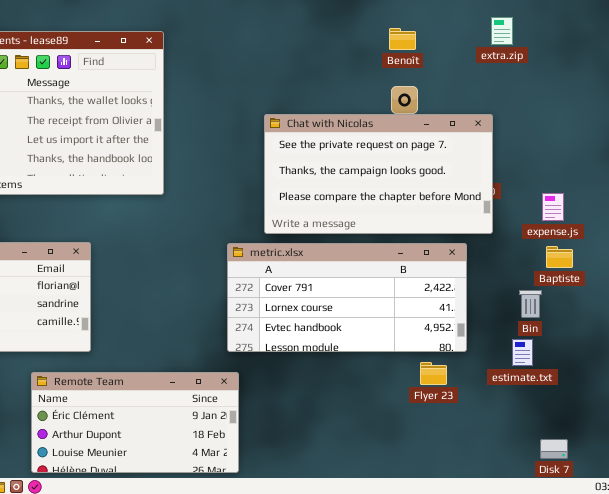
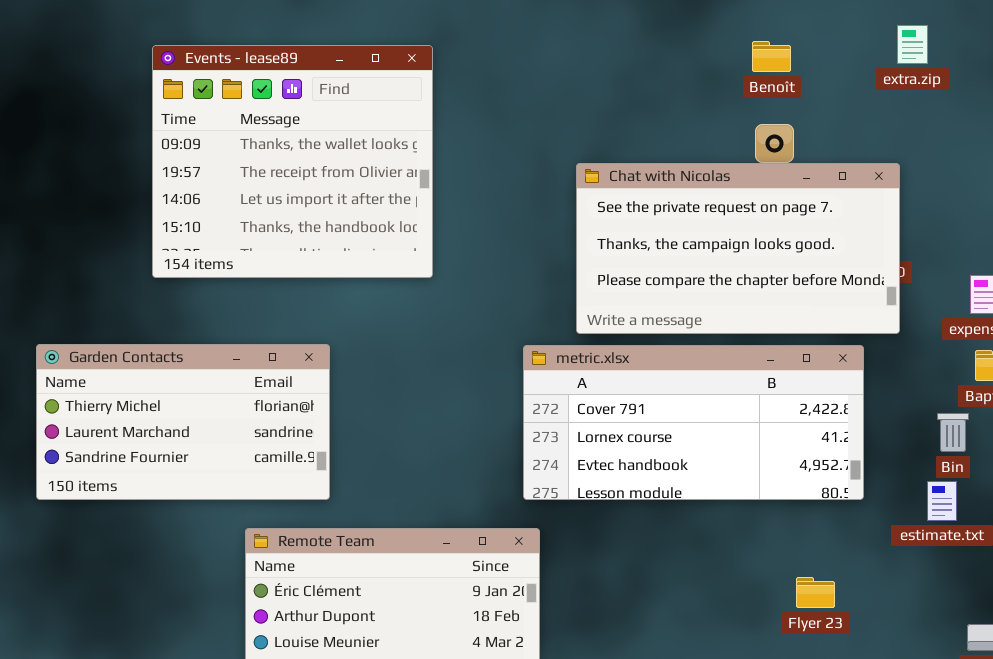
Flyer 23: [420,362,447,385] -> [796,577,835,608], moved

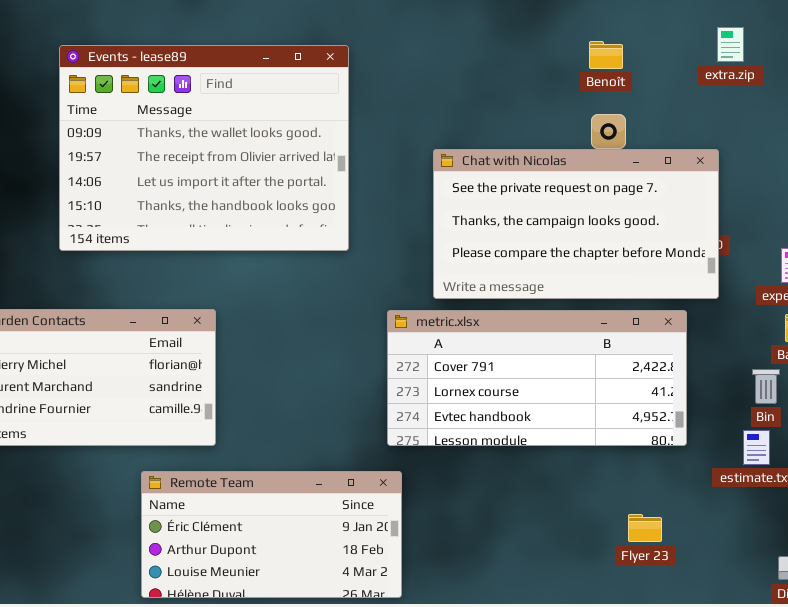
Events - lease89: [152,45,433,278] -> [59,45,349,251], resized

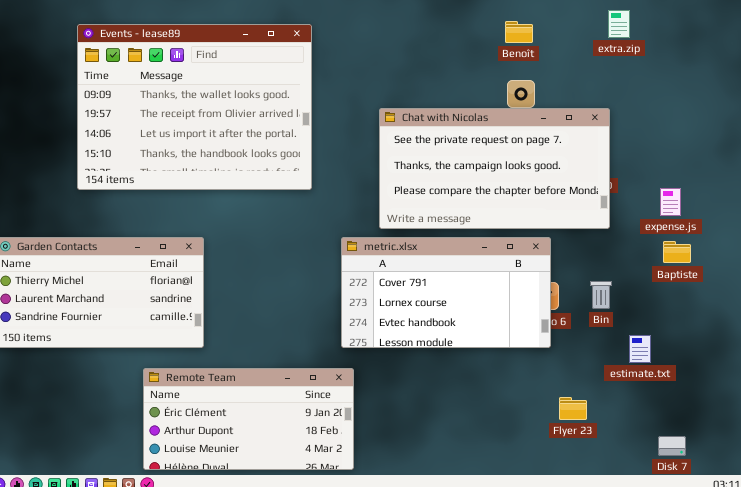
metric.xlsx: [387,310,687,446] -> [341,237,551,348], resized
Bin: [752,369,780,404] -> [590,281,612,309], moved
Flyer 23: [628,514,662,542] -> [559,397,587,420], moved

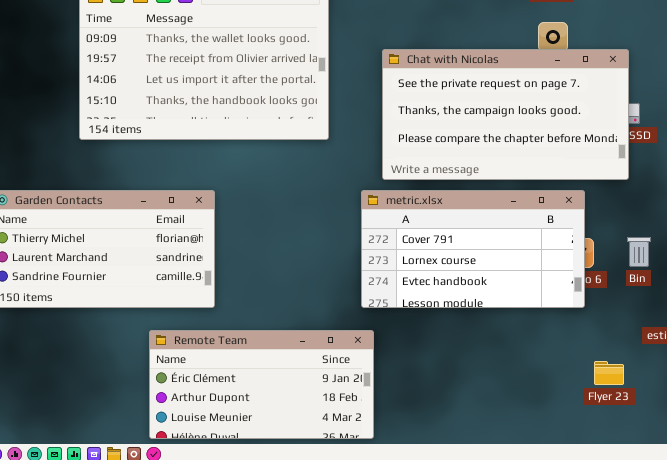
Chat with Nicolas: [379,108,610,229] -> [382,49,629,180], moved

